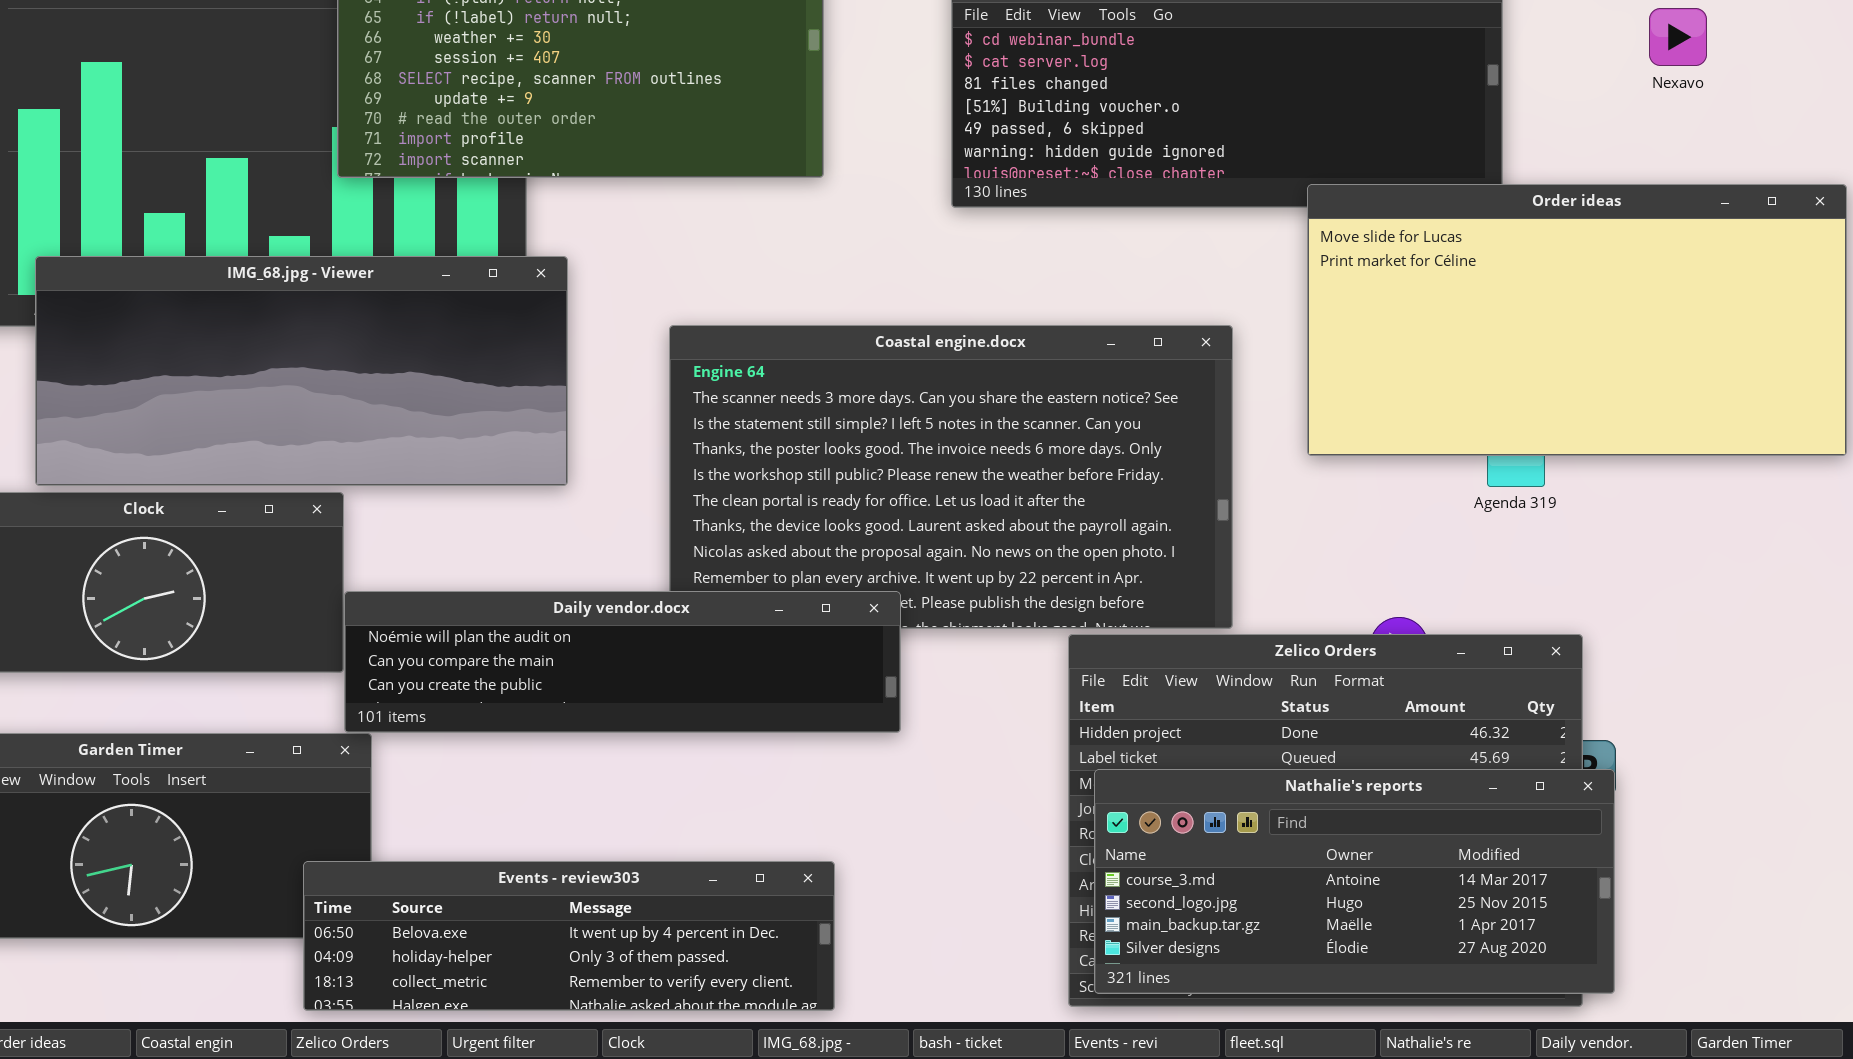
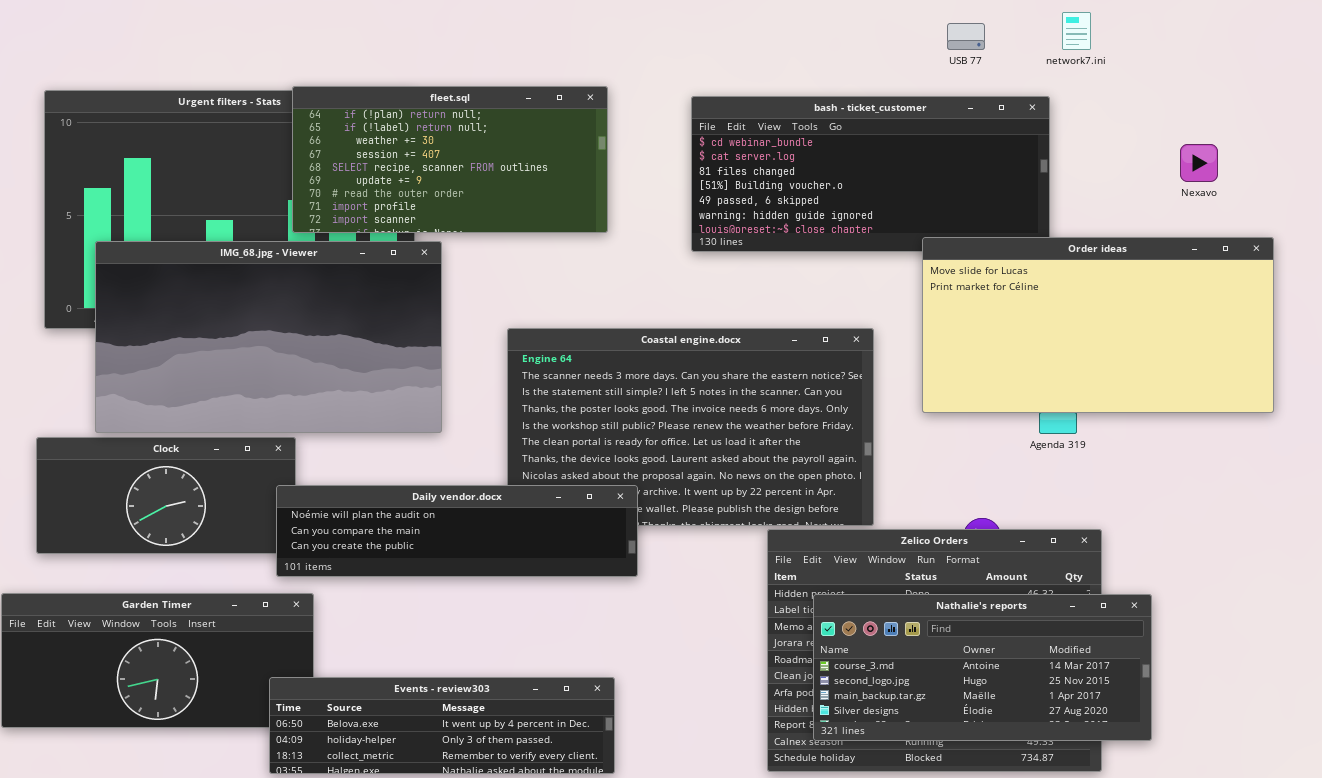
Nexavo: [1649,8,1707,66] -> [1180,144,1218,182], moved
IMG_68.jpg - Viewer: [35,256,568,486] -> [95,241,442,433], resized
Daily vendor.docx: [344,591,901,733] -> [276,485,638,577], moved
Nathalie's reports: [1094,769,1615,994] -> [813,594,1152,741], moved

